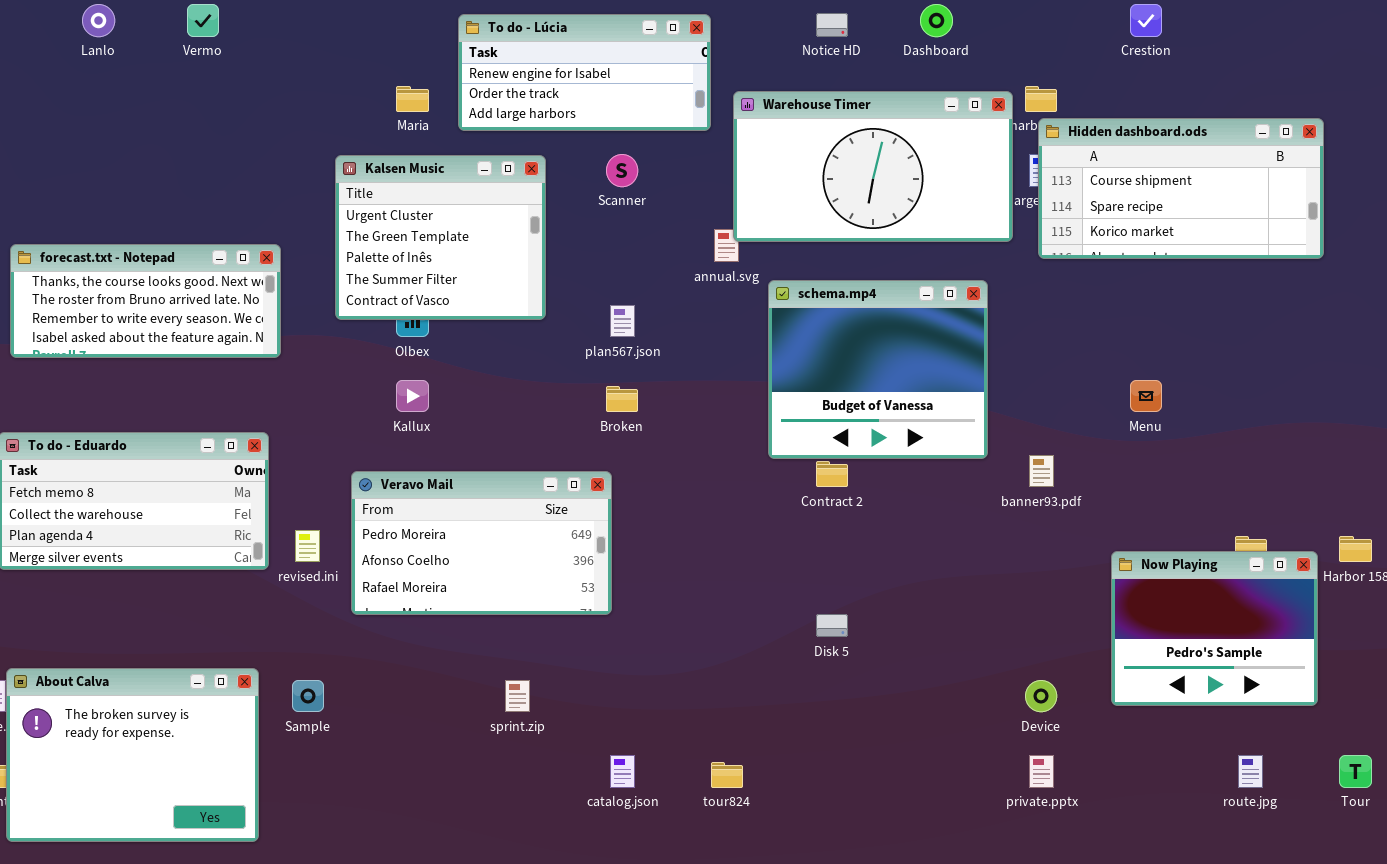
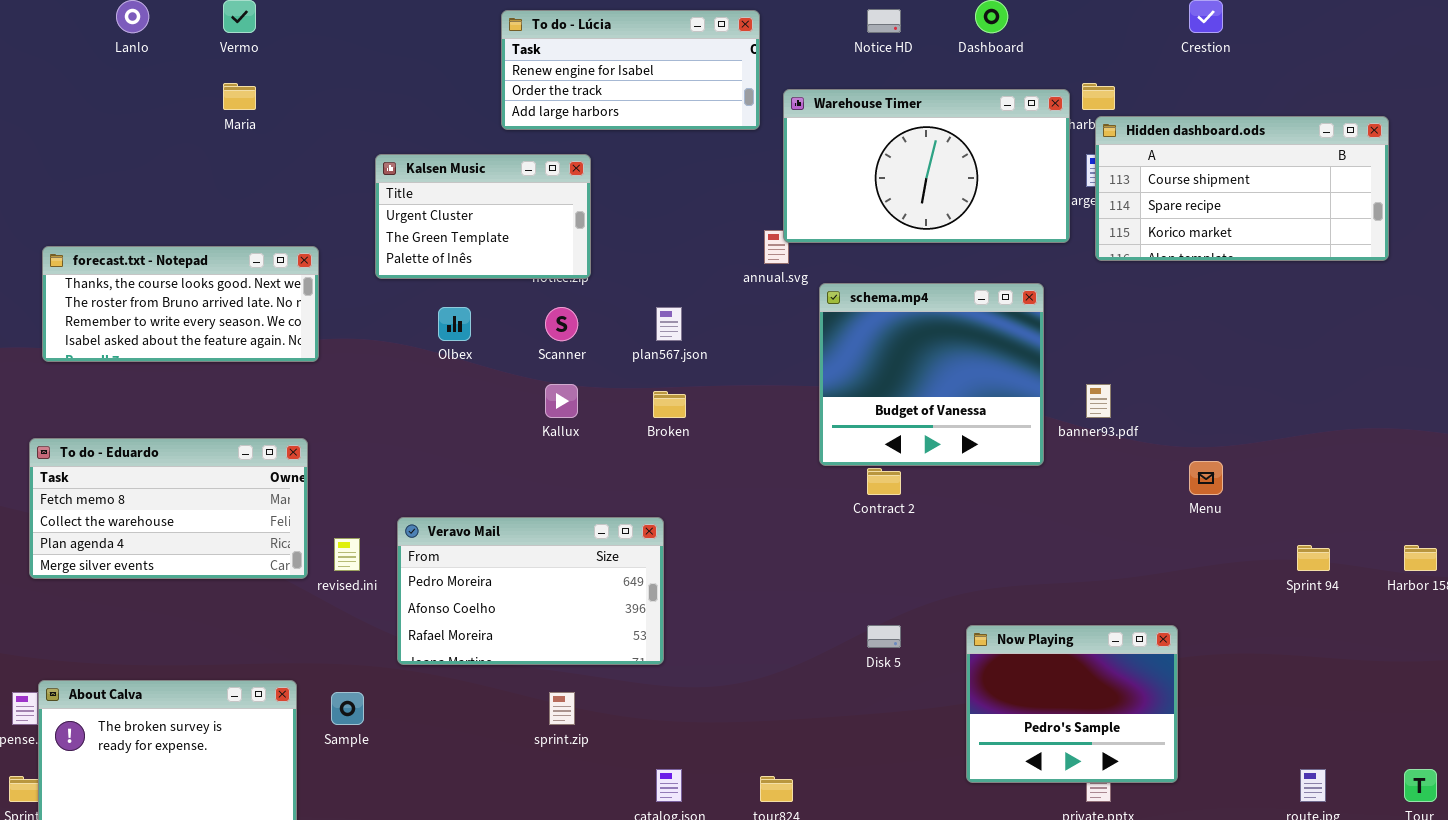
Maria: [396,86,429,112] -> [223,83,256,110], moved
Scanner: [606,154,638,187] -> [545,307,578,341], moved
Kalsen Music: [335,155,546,320] -> [375,154,591,279], resized
Kallux: [396,380,429,412] -> [545,384,578,418], moved
Menu: [1130,380,1162,412] -> [1189,461,1223,495], moved
banner93.pdf: [1029,455,1054,487] -> [1086,384,1111,418], moved
Veravo Mail: [351,471,612,615] -> [397,517,664,665], moved
Now Playing: [1111,551,1318,706] -> [966,625,1178,783], moved

